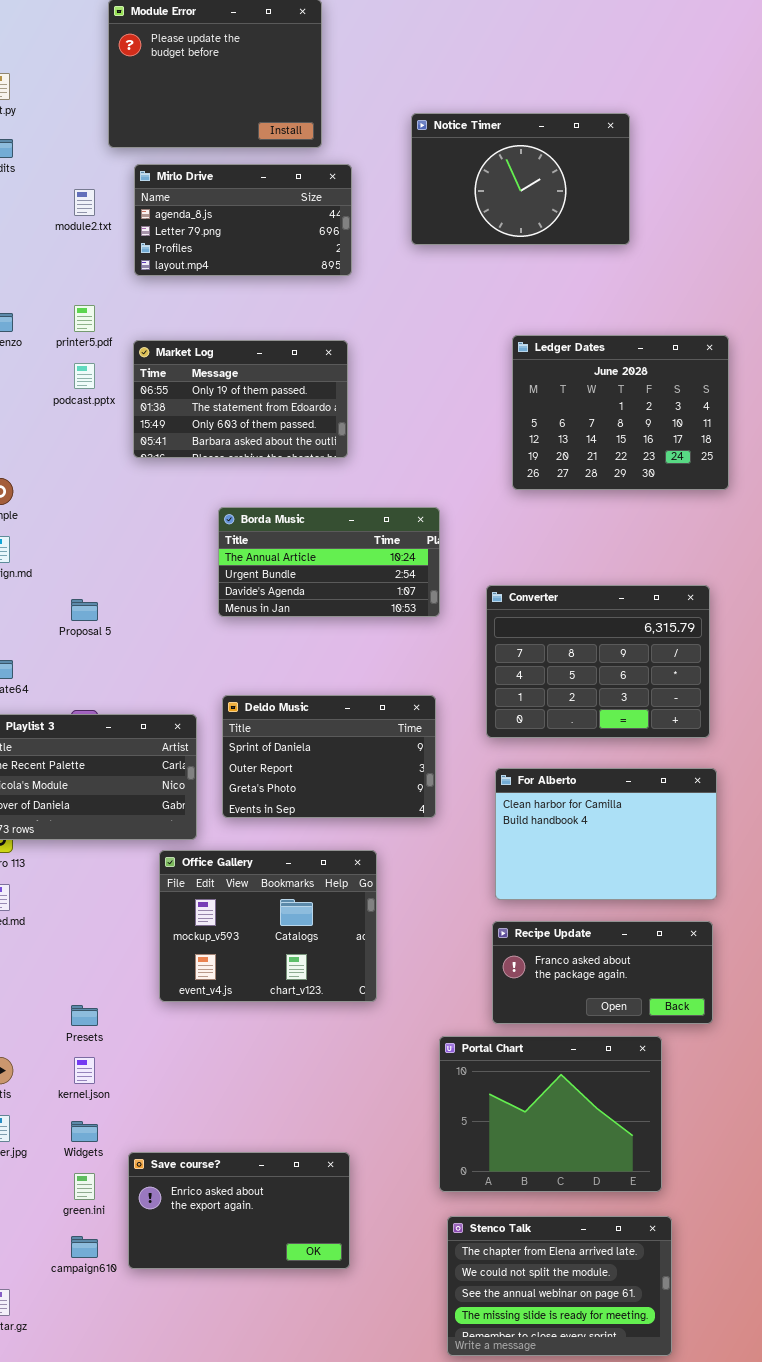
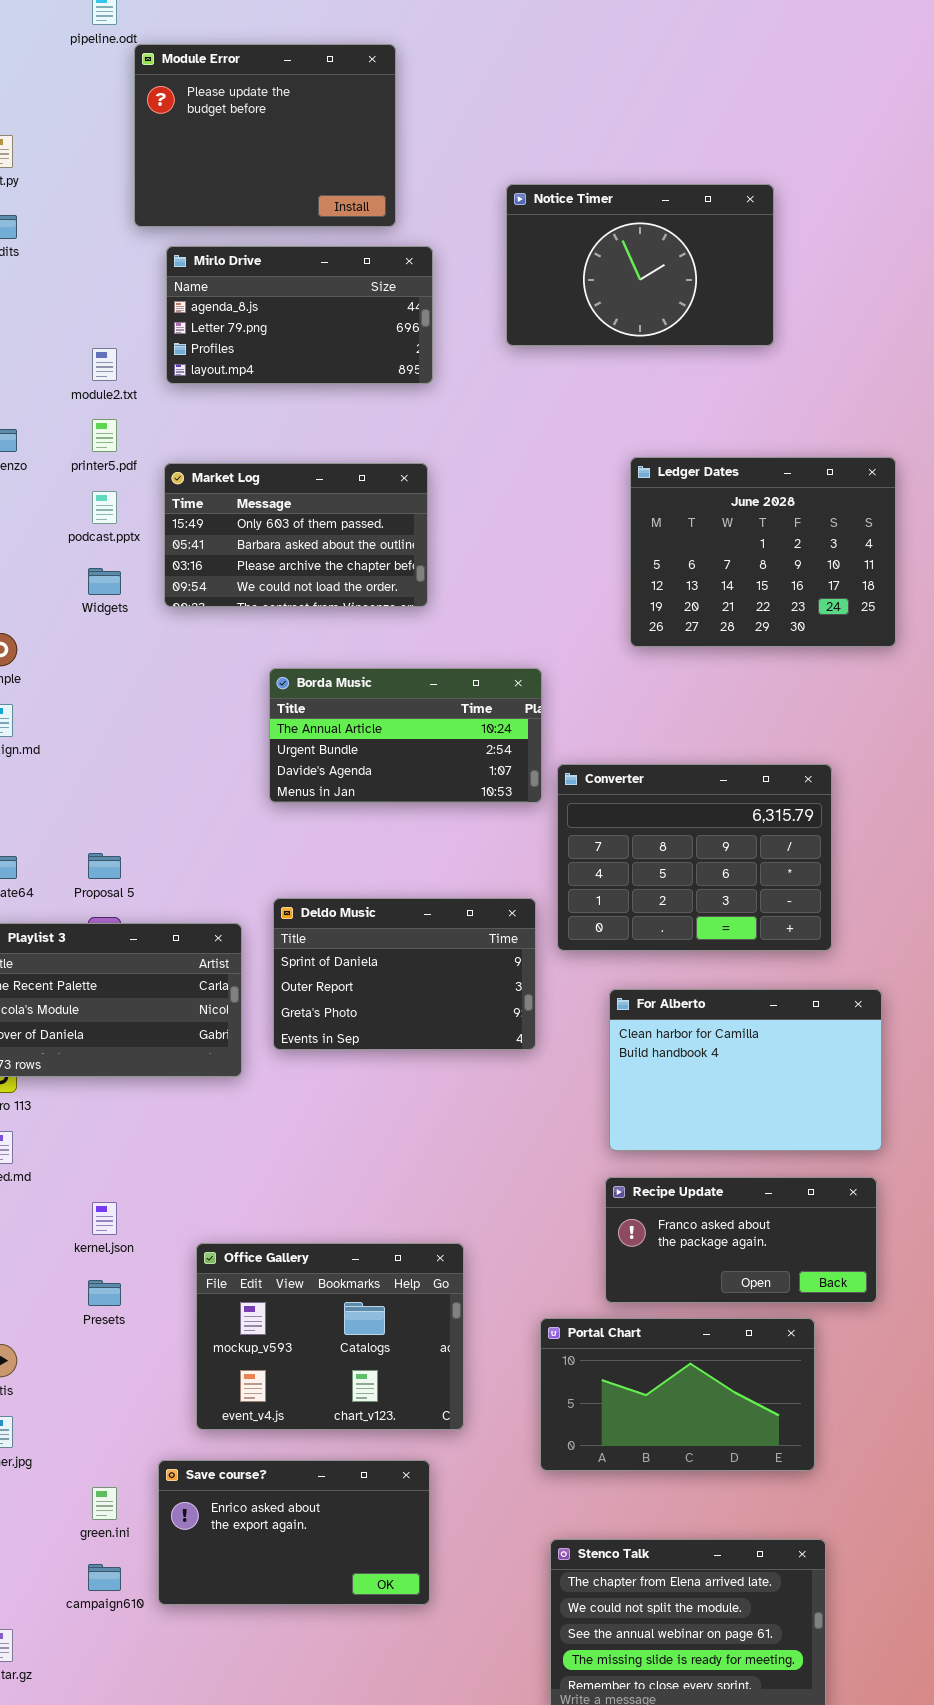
module2.txt: [74,189,95,216] -> [92,348,117,381], moved
Market Log: [133,340,348,458] -> [164,463,428,607], scrolled down 2 rows
Converter: [486,585,710,738] -> [557,764,832,951], moved
Proposal 5: [71,599,98,621] -> [88,853,121,879], moved
Office Gallery: [159,850,377,1002] -> [196,1243,464,1430], moved
Portal Chart: [439,1036,662,1192] -> [540,1318,815,1471], resized
kernel.json: [74,1057,95,1084] -> [92,1202,117,1235], moved
Widgets: [71,1121,98,1142] -> [88,568,121,595], moved

